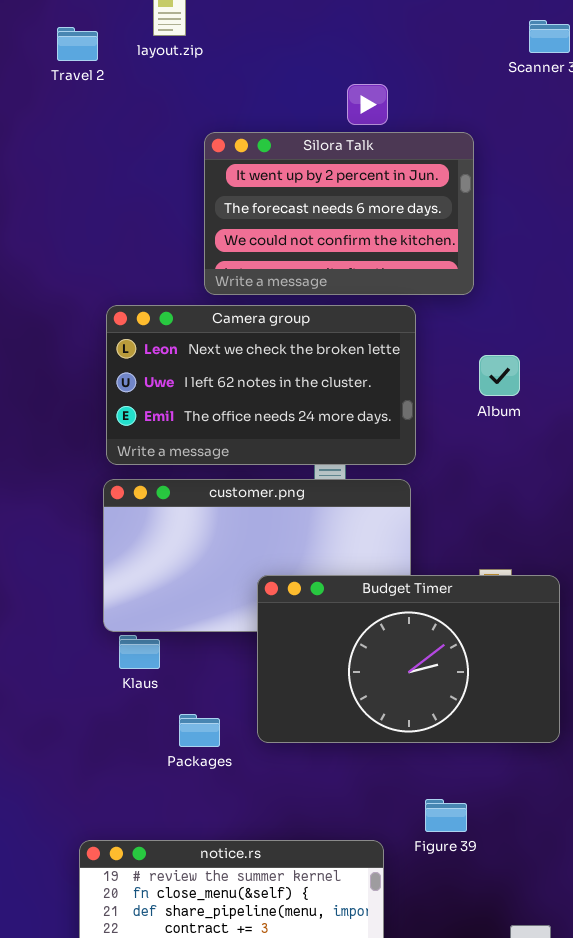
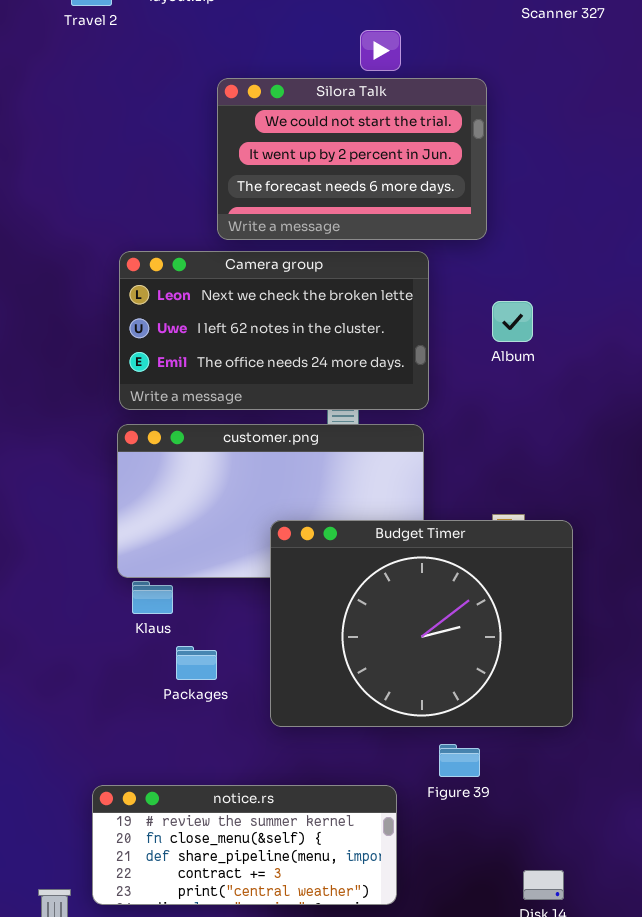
Silora Talk: [204,132,474,295] -> [217,78,487,240], scrolled up 1 row
Budget Timer: [257,575,560,743] -> [270,520,573,727], resized
Packages: [179,714,220,747] -> [176,646,217,680], moved

